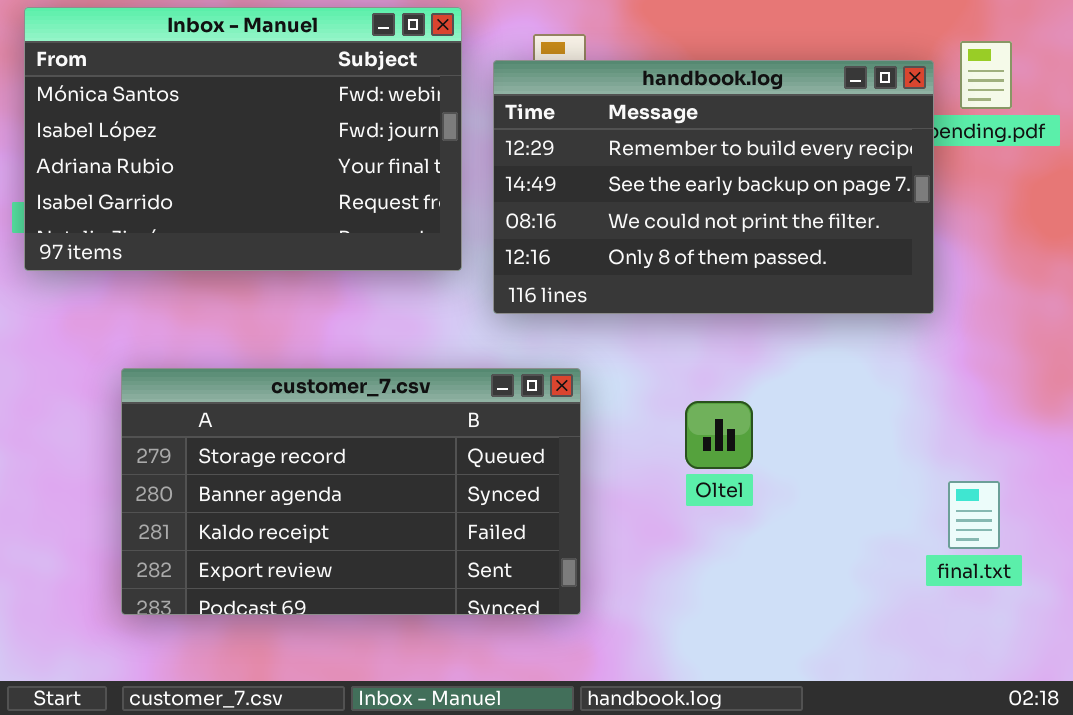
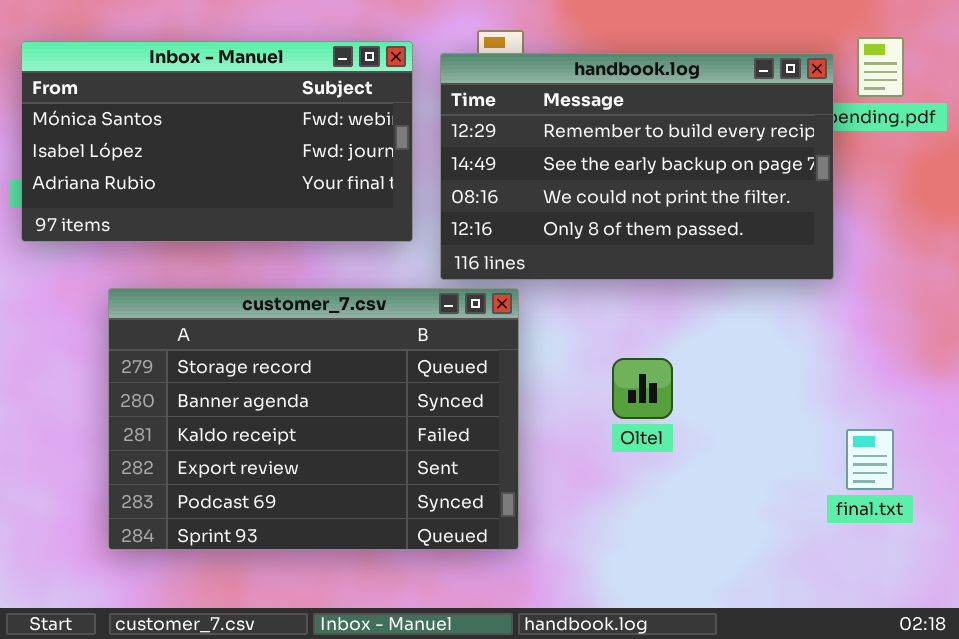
Inbox - Manuel: [24,7,462,271] -> [21,41,413,242], resized
customer_7.csv: [121,368,581,615] -> [108,288,519,550], resized

